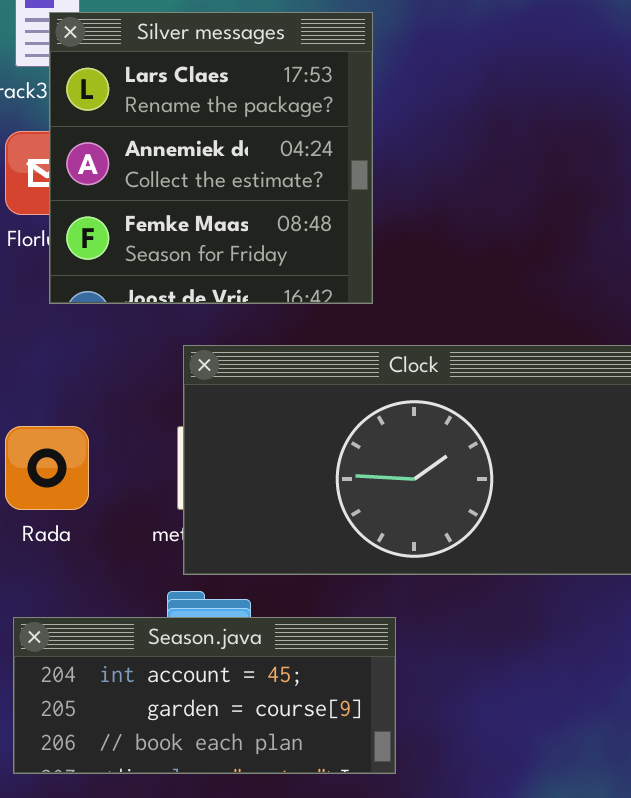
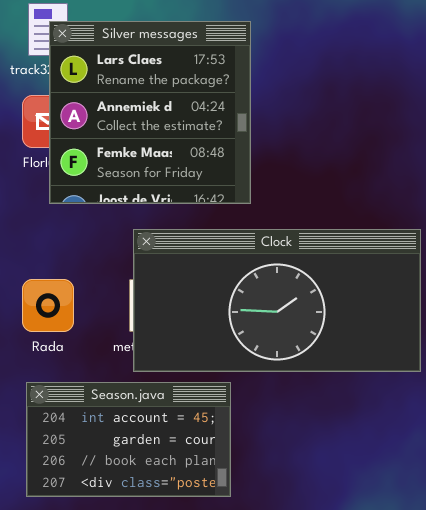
Season.java: [13,617,396,774] -> [26,382,231,497], resized

